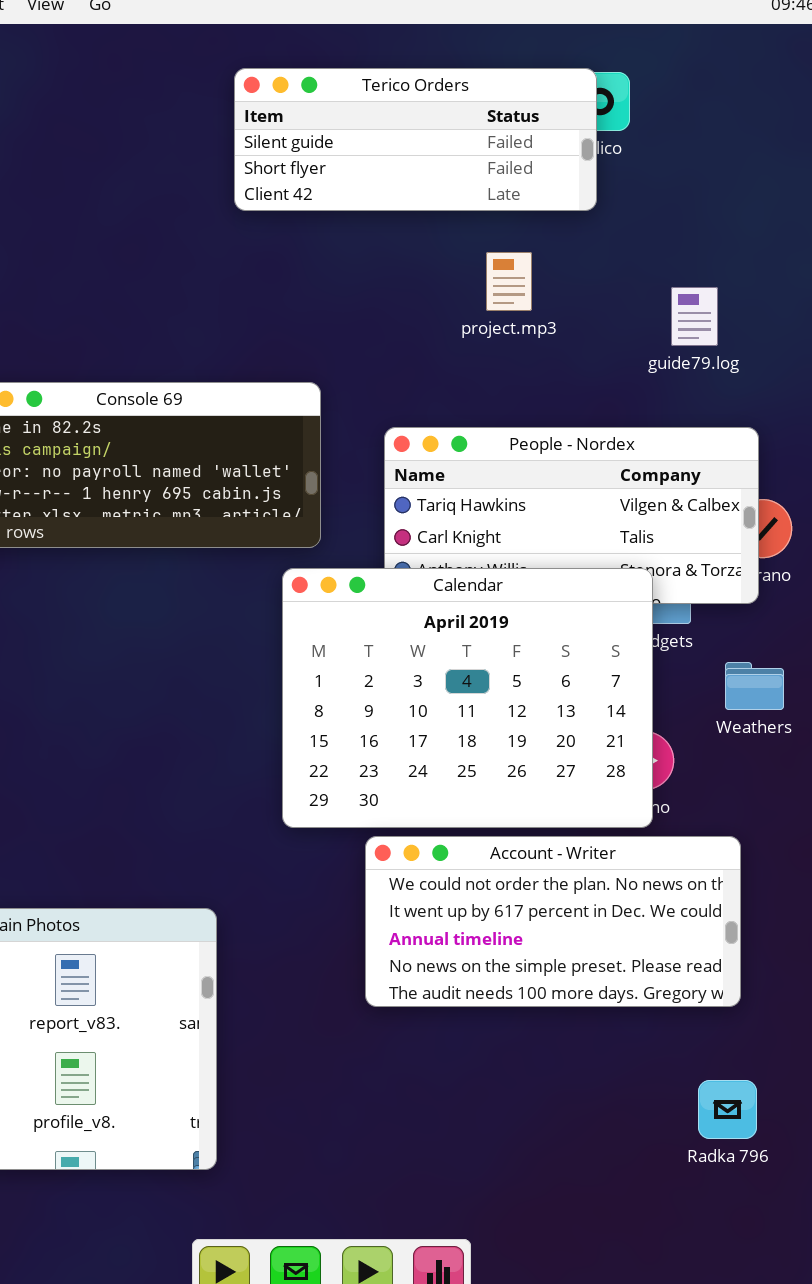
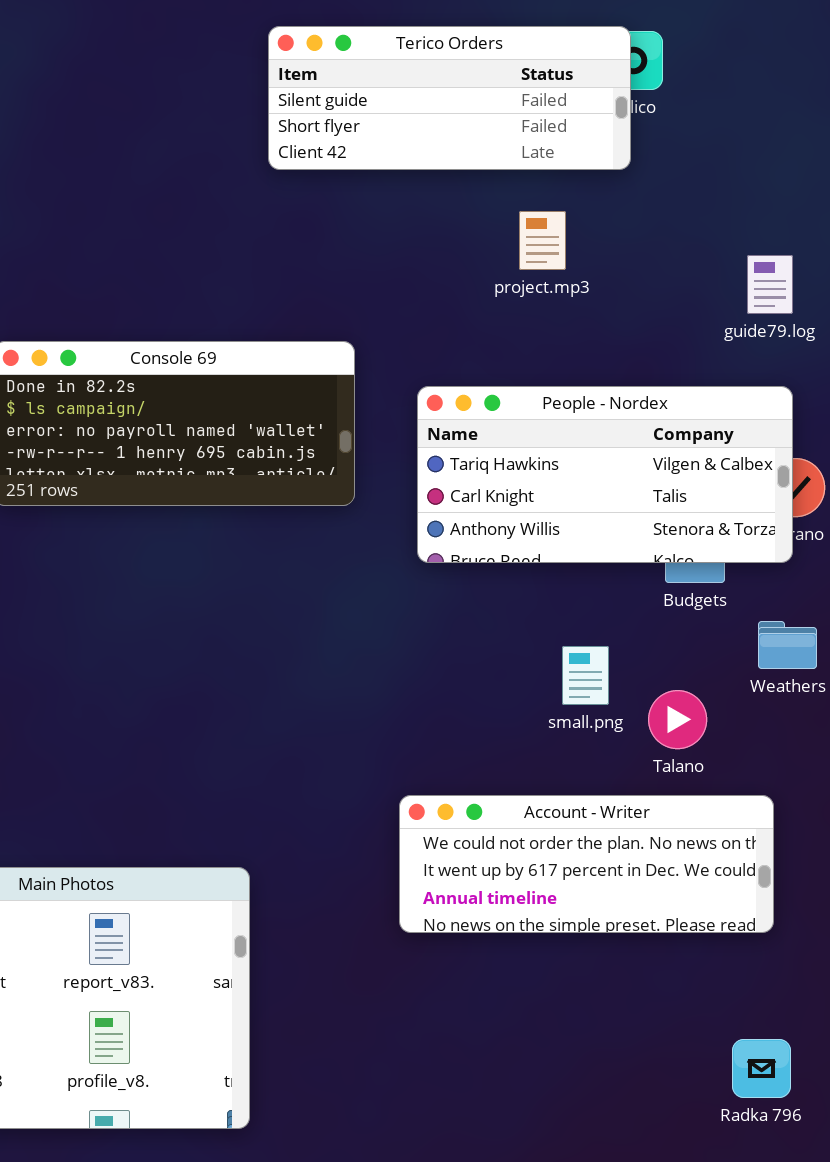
guide79.log: [671,287,718,346] -> [747,255,793,314], moved
Calendar: [282,568,653,828] -> none, closed
Account - Writer: [365,836,741,1007] -> [399,795,774,933], resized

